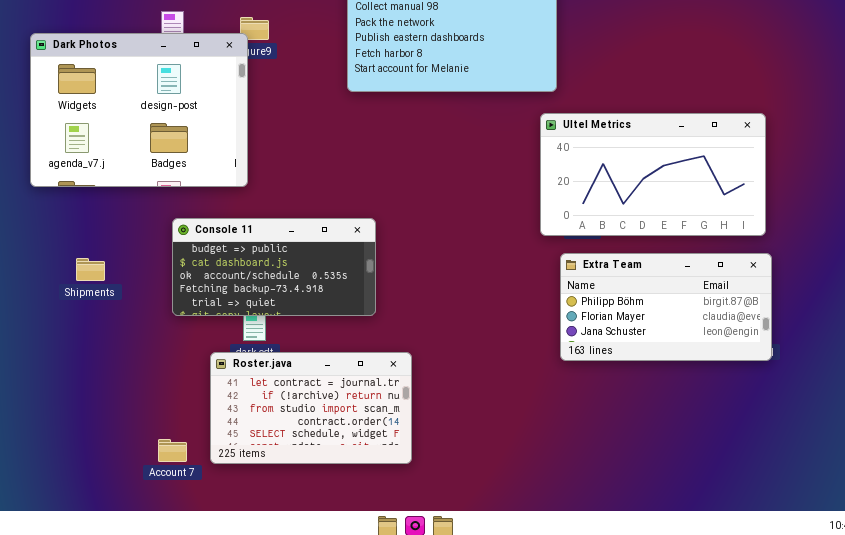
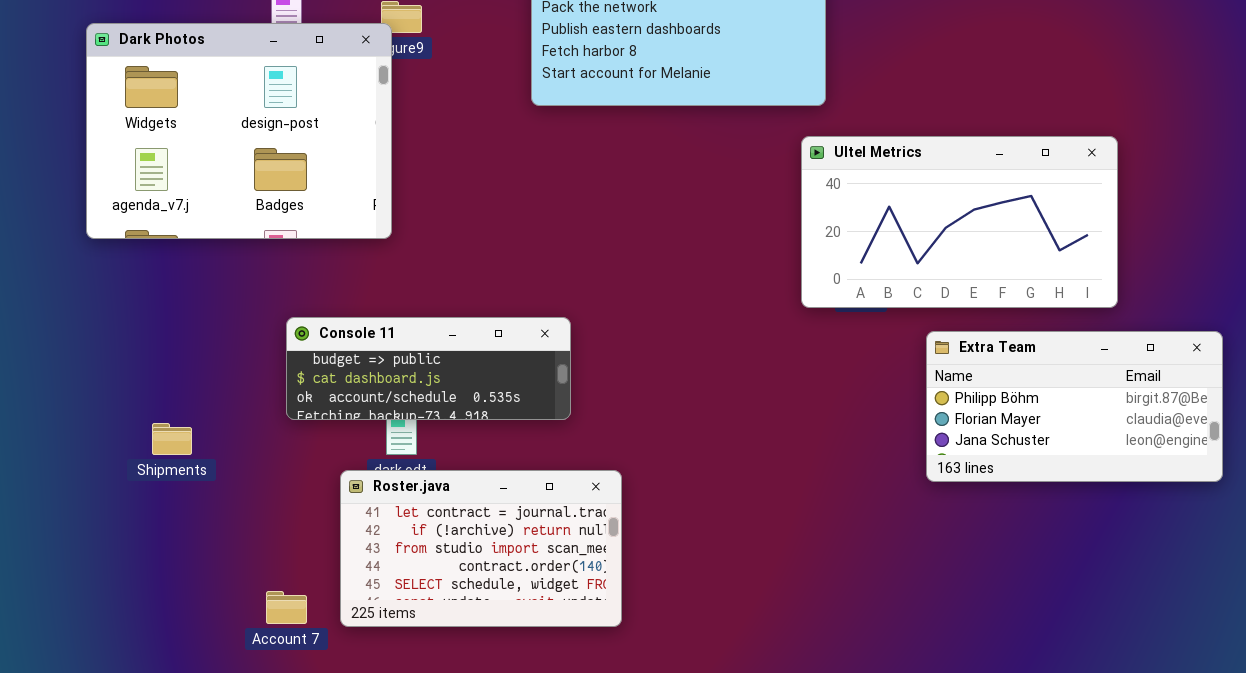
Console 11: [172,218,376,316] -> [286,317,571,420], resized
Extra Team: [560,253,772,361] -> [926,331,1223,482], moved
Shipments: [76,258,105,281] -> [152,423,192,455], moved

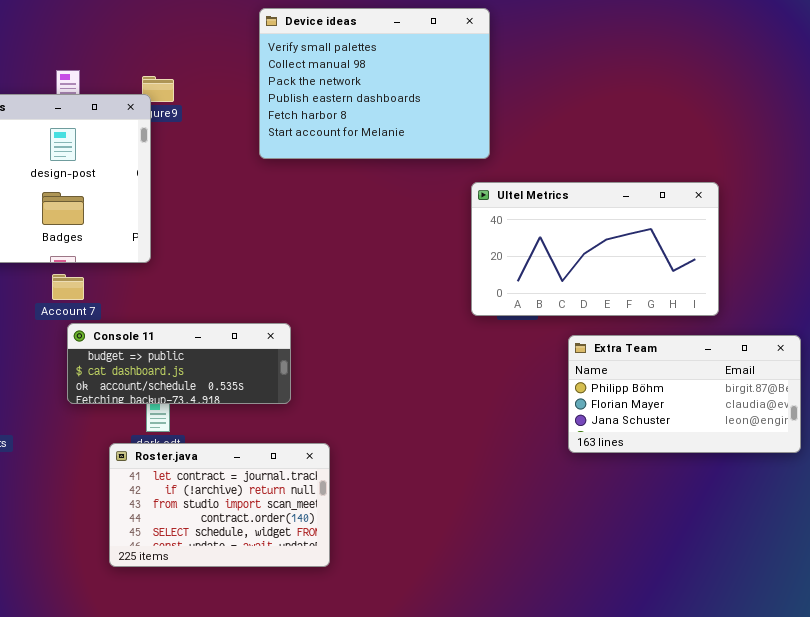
Account 7: [266,591,307,624] -> [52,274,84,300], moved

